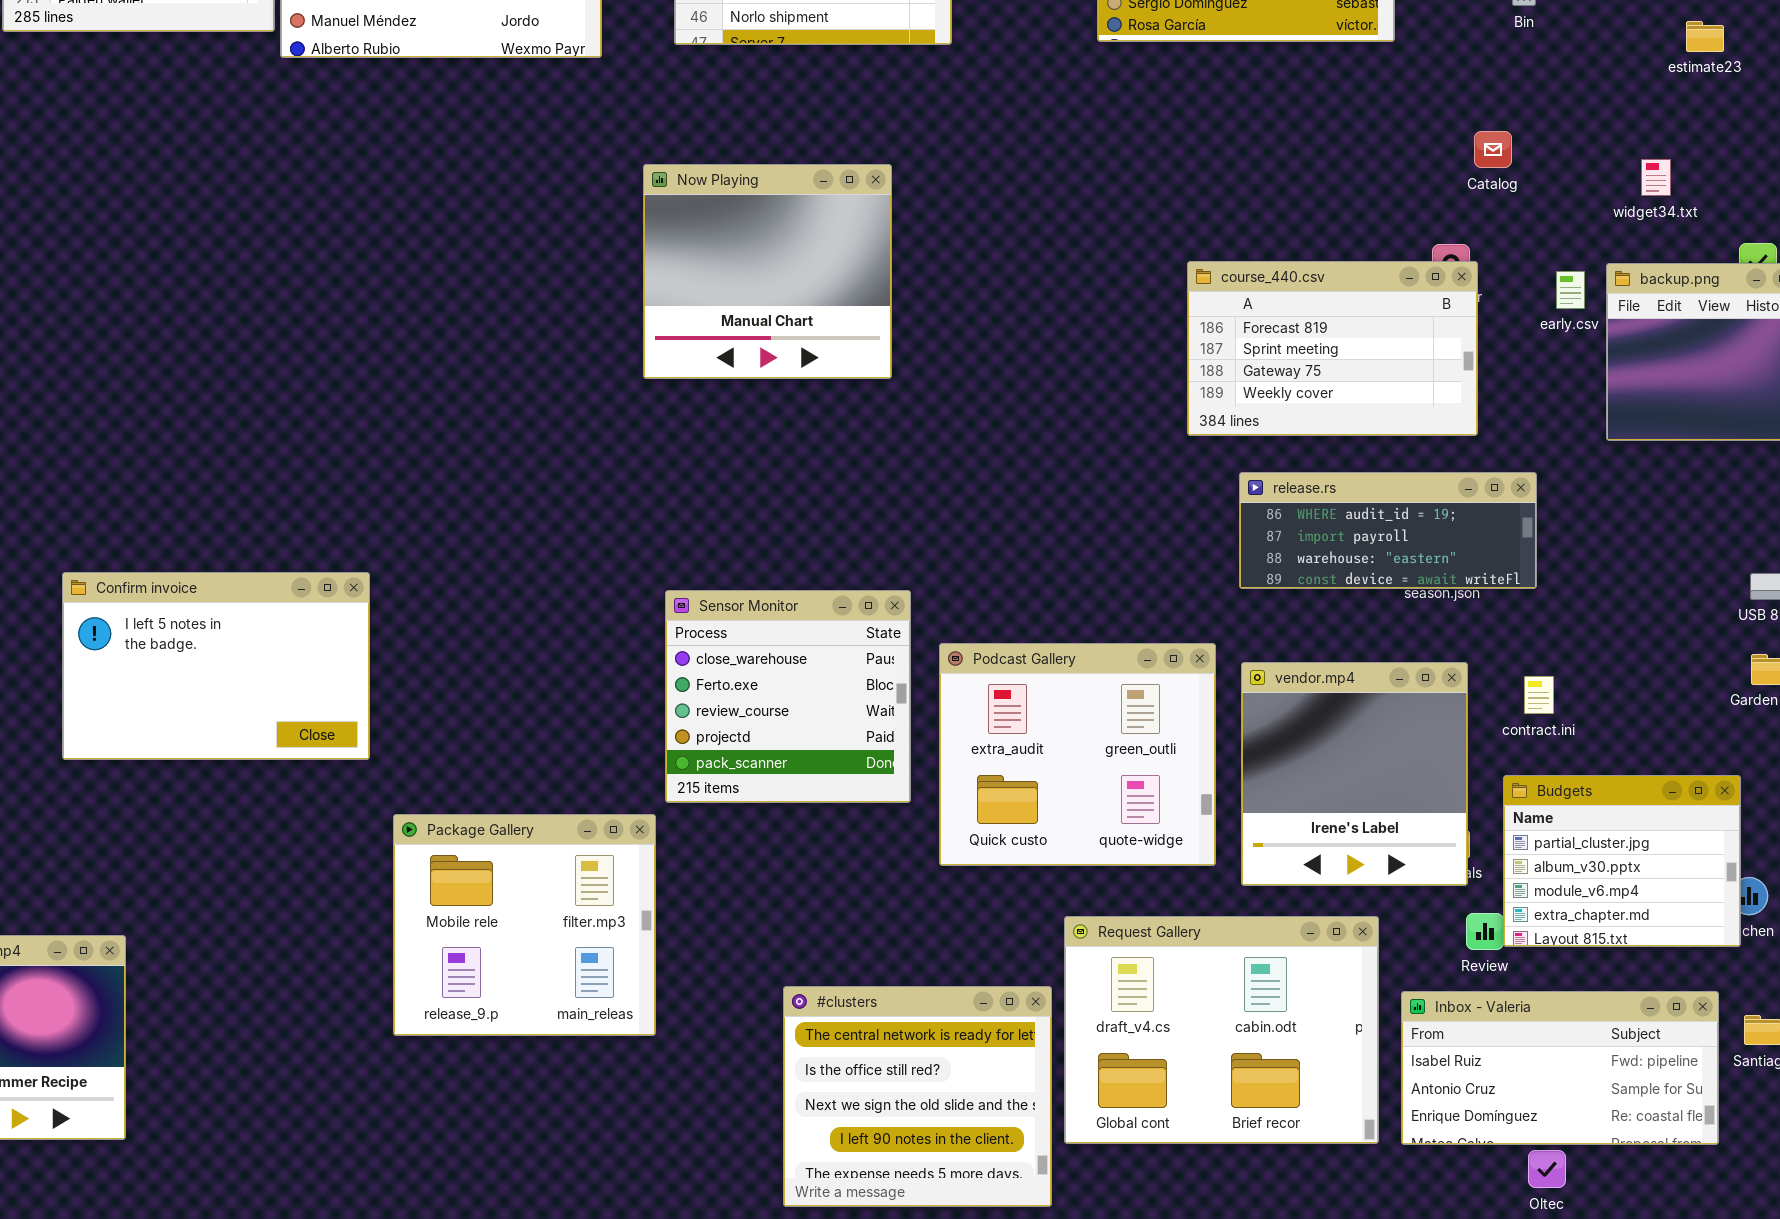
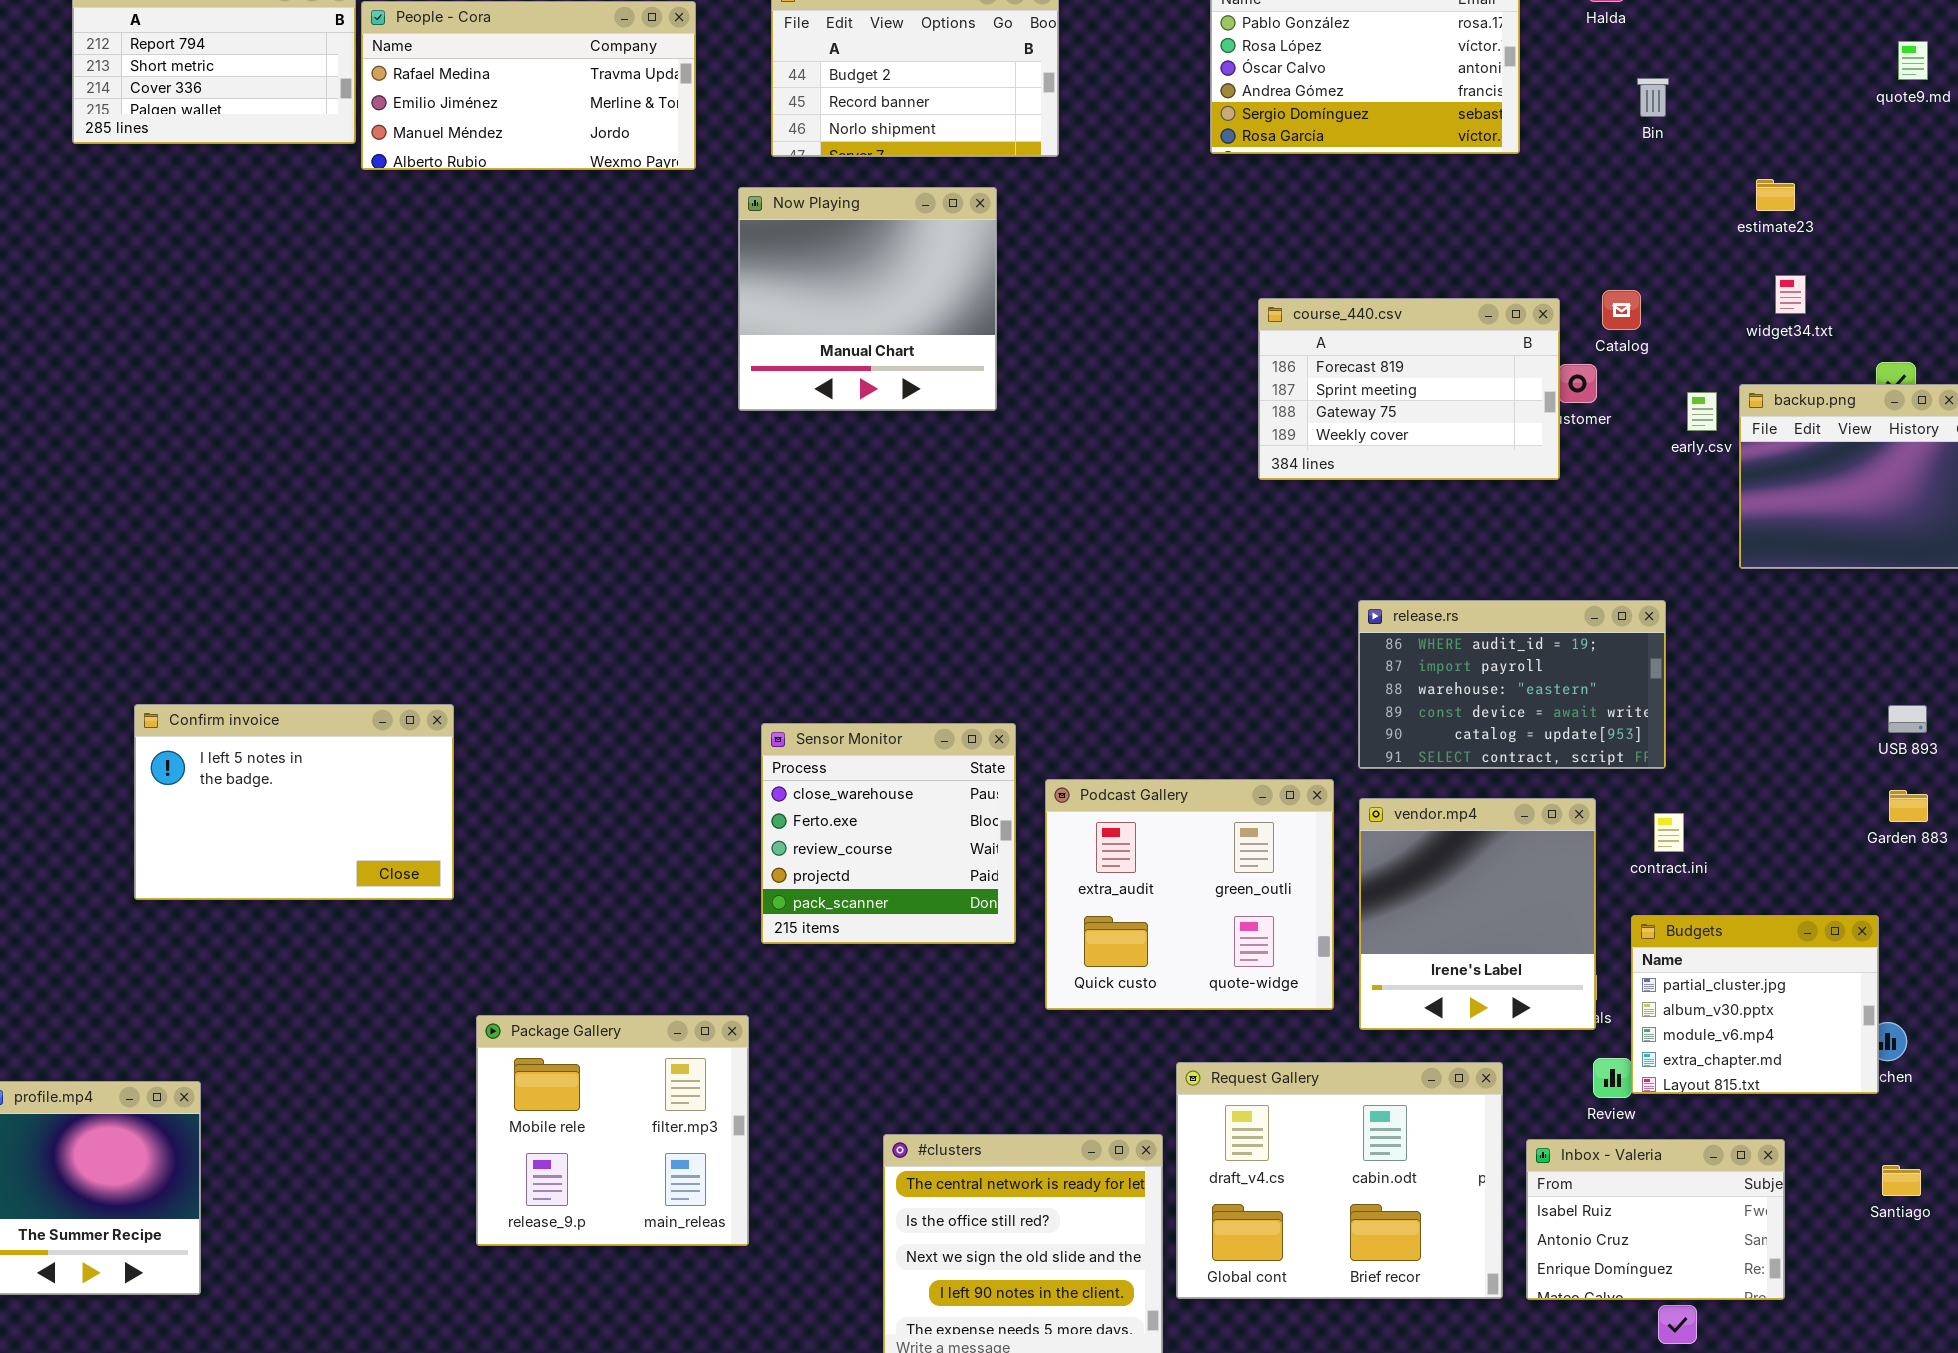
estimate23: [1686,21,1724,52] -> [1756,179,1795,211], moved
Catalog: [1474,131,1512,168] -> [1602,290,1641,330], moved
Now Playing: [643,164,892,379] -> [738,187,997,411], moved
course_440.csv: [1187,261,1478,436] -> [1258,298,1560,480], moved
release.rs: [1239,472,1537,589] -> [1358,600,1666,769], resized
Package Gallery: [393,814,656,1036] -> [476,1015,749,1246], moved
Inbox - Valeria: [1401,991,1719,1145] -> [1526,1139,1785,1300], resized

